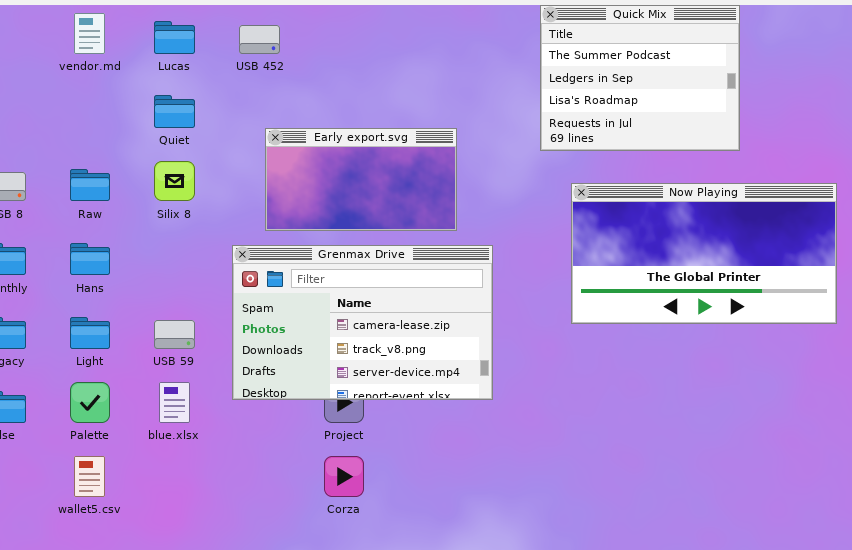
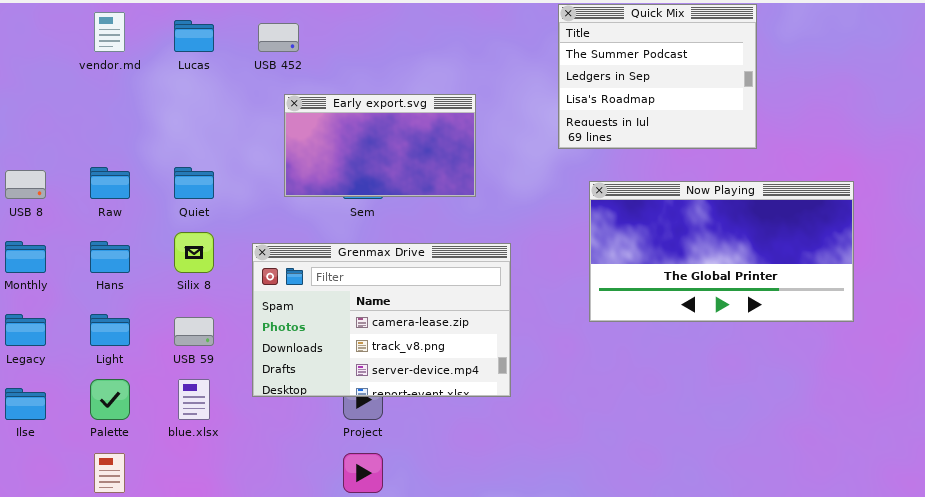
Quiet: [154,95,195,128] -> [174,167,214,199], moved
Early export.svg: [265,128,457,231] -> [284,94,476,197], moved
Silix 8: [154,161,195,201] -> [174,232,214,273], moved

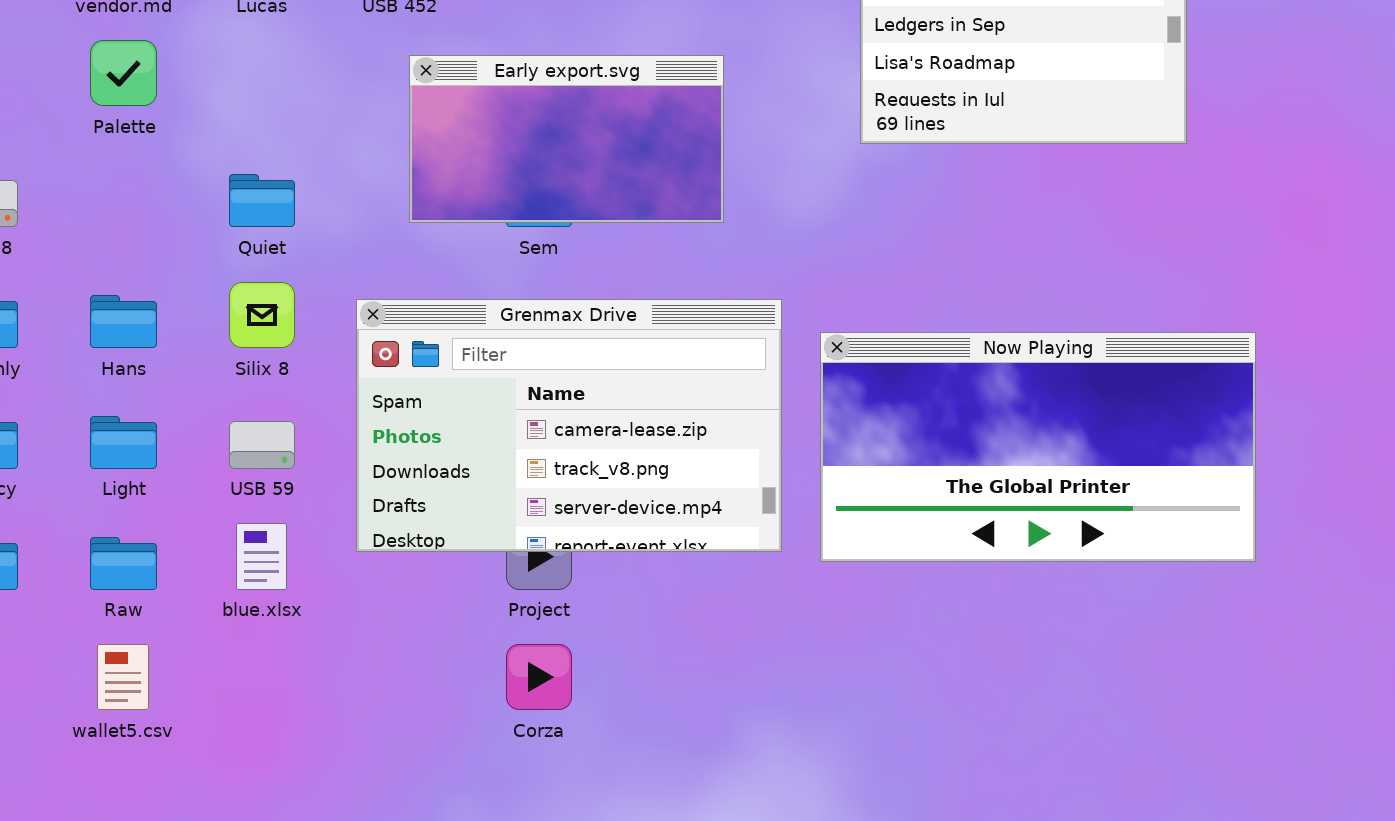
Raw: [90,167,130,199] -> [90,537,157,590], moved
Now Playing: [589,181,854,322] -> [820,332,1256,562], moved
Palette: [90,379,130,420] -> [90,40,157,106], moved

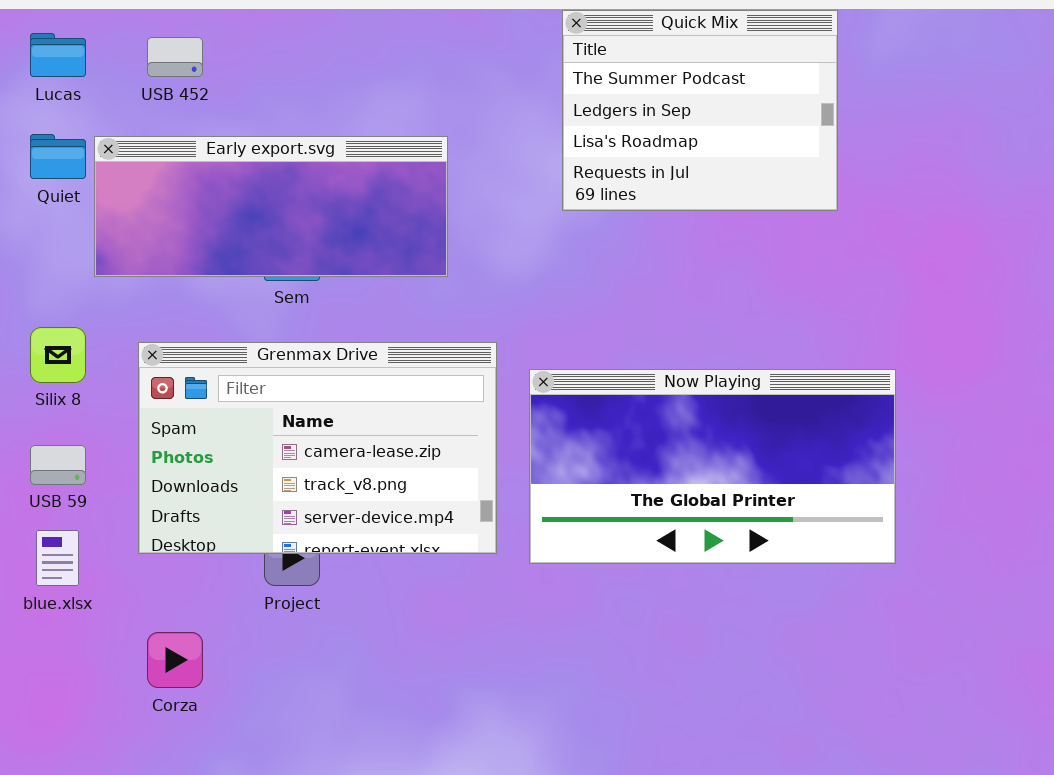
Early export.svg: [409,55,724,223] -> [94,136,448,277], resized
Quiet: [229,174,295,227] -> [30,134,86,179], moved
Corza: [506,644,572,710] -> [147,632,203,688], moved

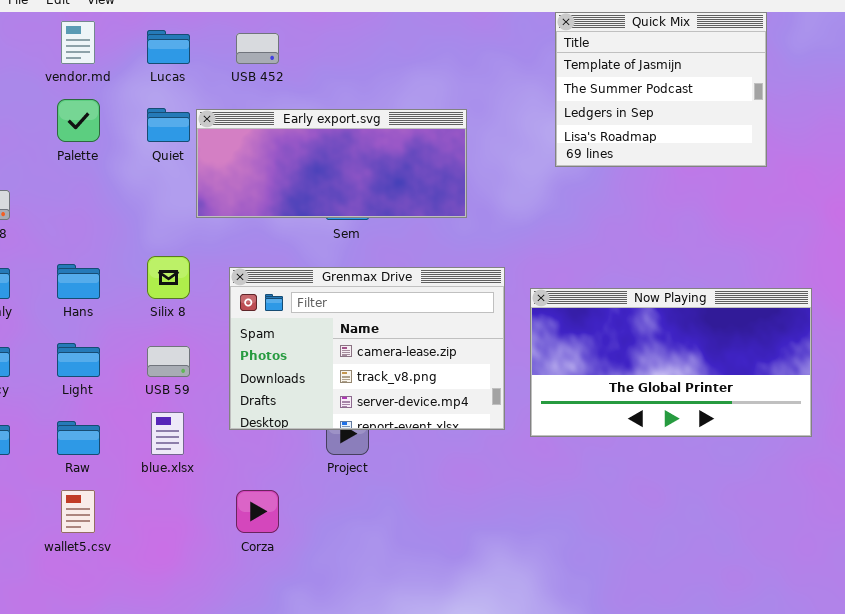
Quick Mix: [562,10,838,211] -> [555,12,767,167], scrolled up 1 row

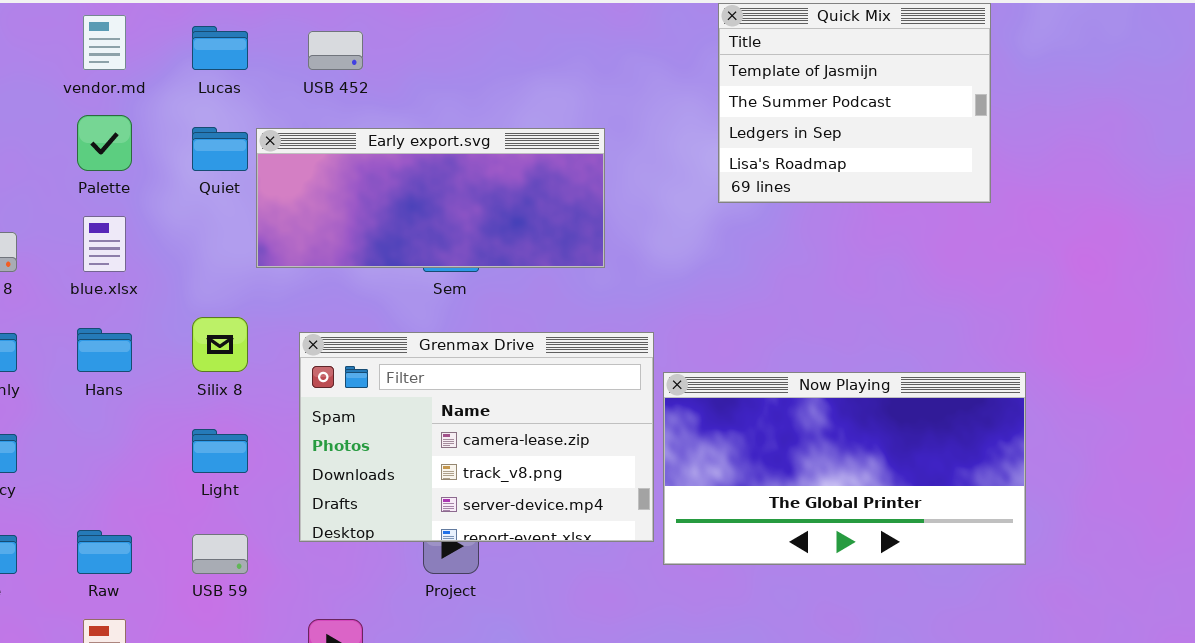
Now Playing: [530,288,812,437] -> [663,372,1026,565], moved
Light: [57,343,100,377] -> [192,429,248,473], moved
USB 59: [147,346,190,377] -> [192,534,248,574], moved
blue.xlsx: [151,412,184,455] -> [83,216,126,272], moved

